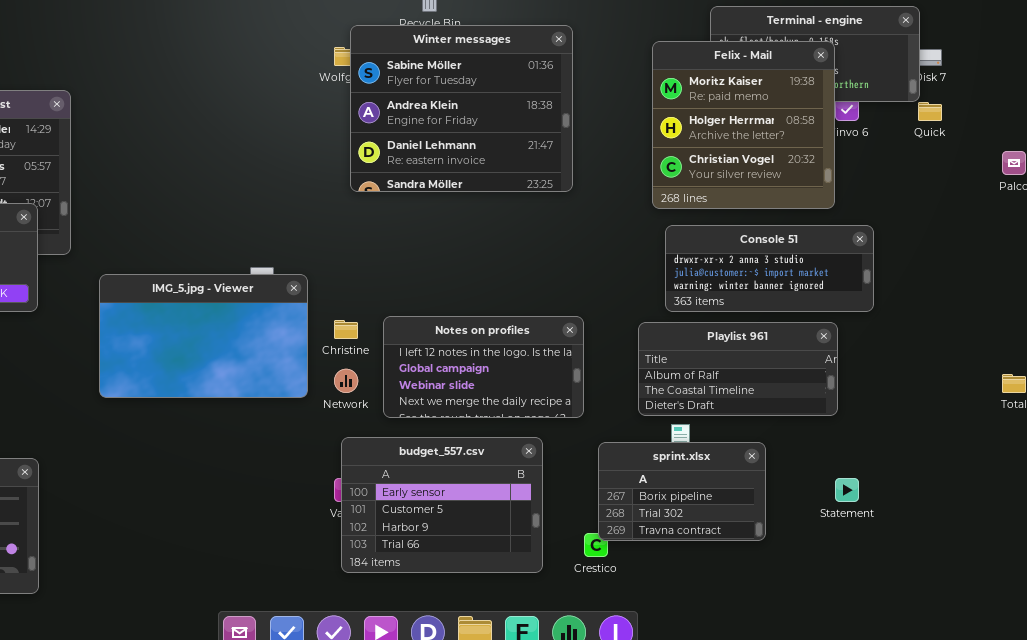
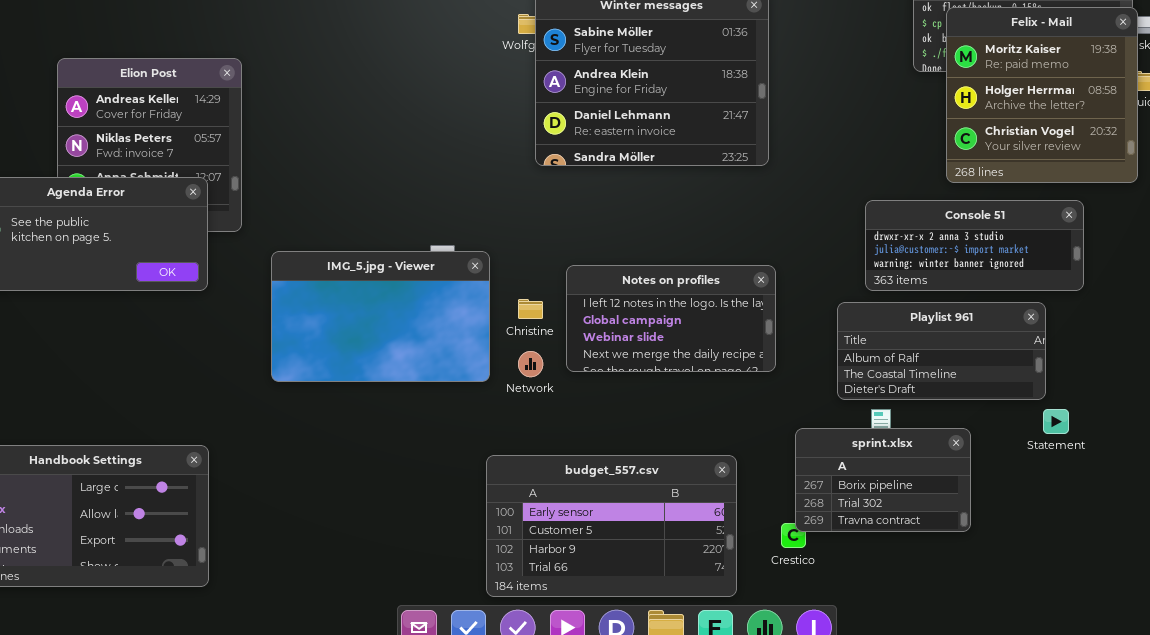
Felix - Mail: [652,41,835,209] -> [946,7,1138,183], moved
Notes on profiles: [383,316,584,418] -> [566,265,776,372], moved
budget_557.csv: [341,437,543,573] -> [486,455,737,597], moved, resized
Statement: [835,478,859,502] -> [1043,409,1069,434], moved

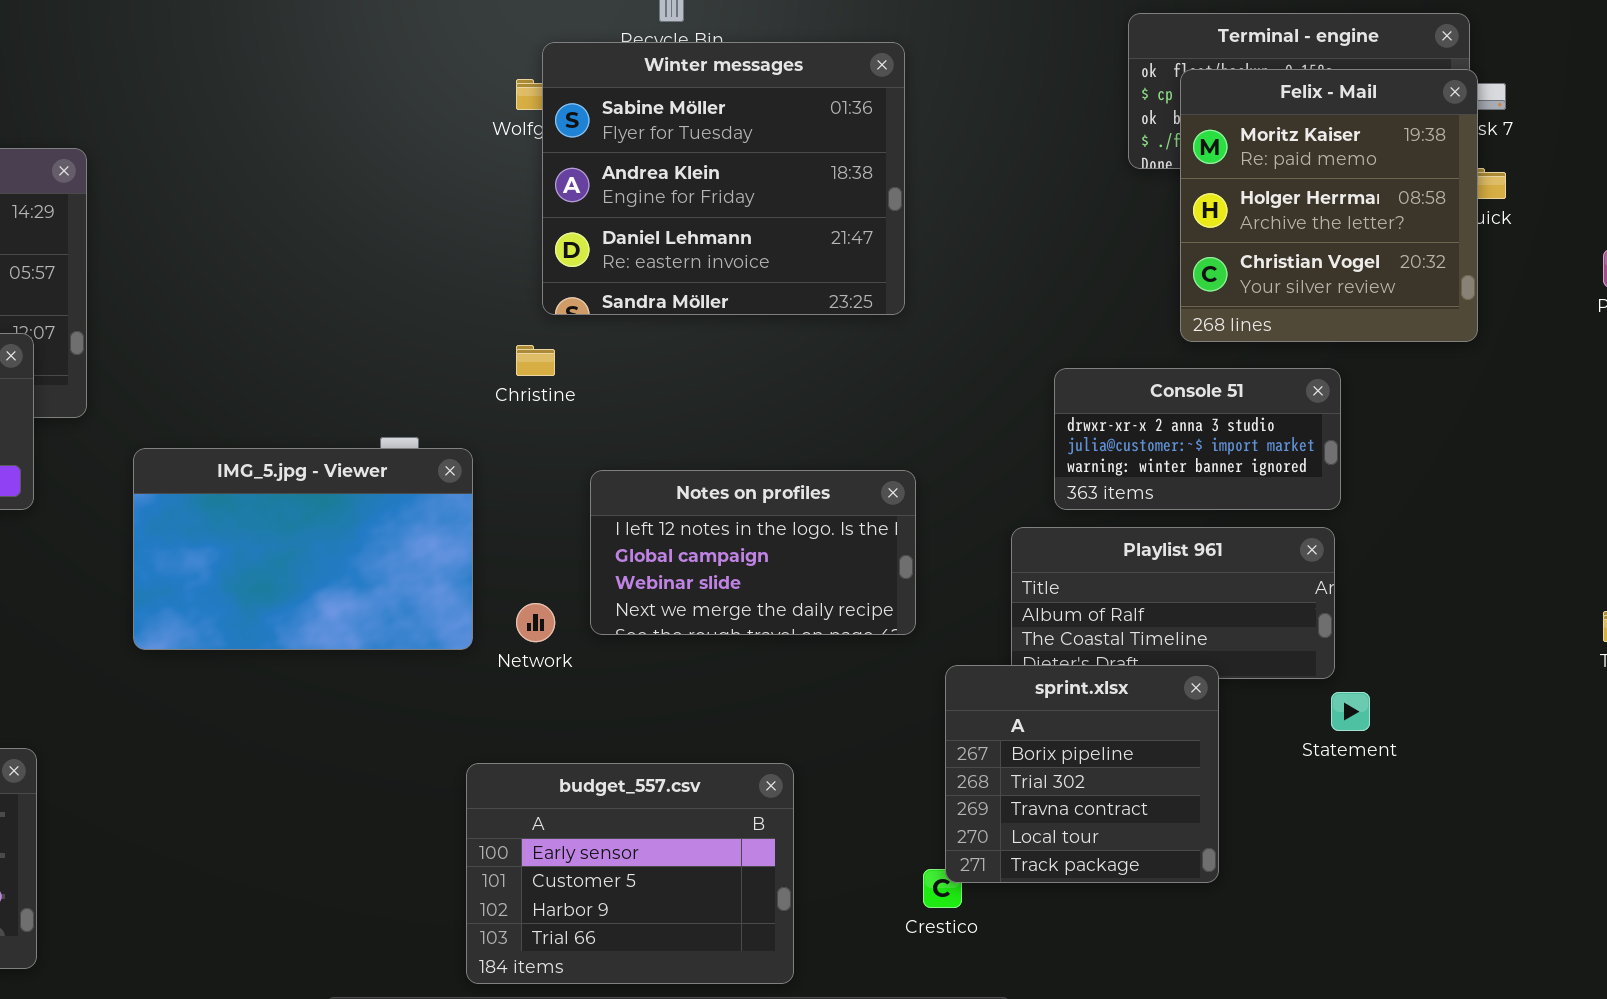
Console 51: [865,200,1084,291] -> [1054,368,1341,510], resized
Christine: [518,299,543,319] -> [516,345,555,376], moved
sprint.xlsx: [795,428,971,532] -> [945,665,1219,883], resized
budget_557.csv: [486,455,737,597] -> [466,763,794,984], resized

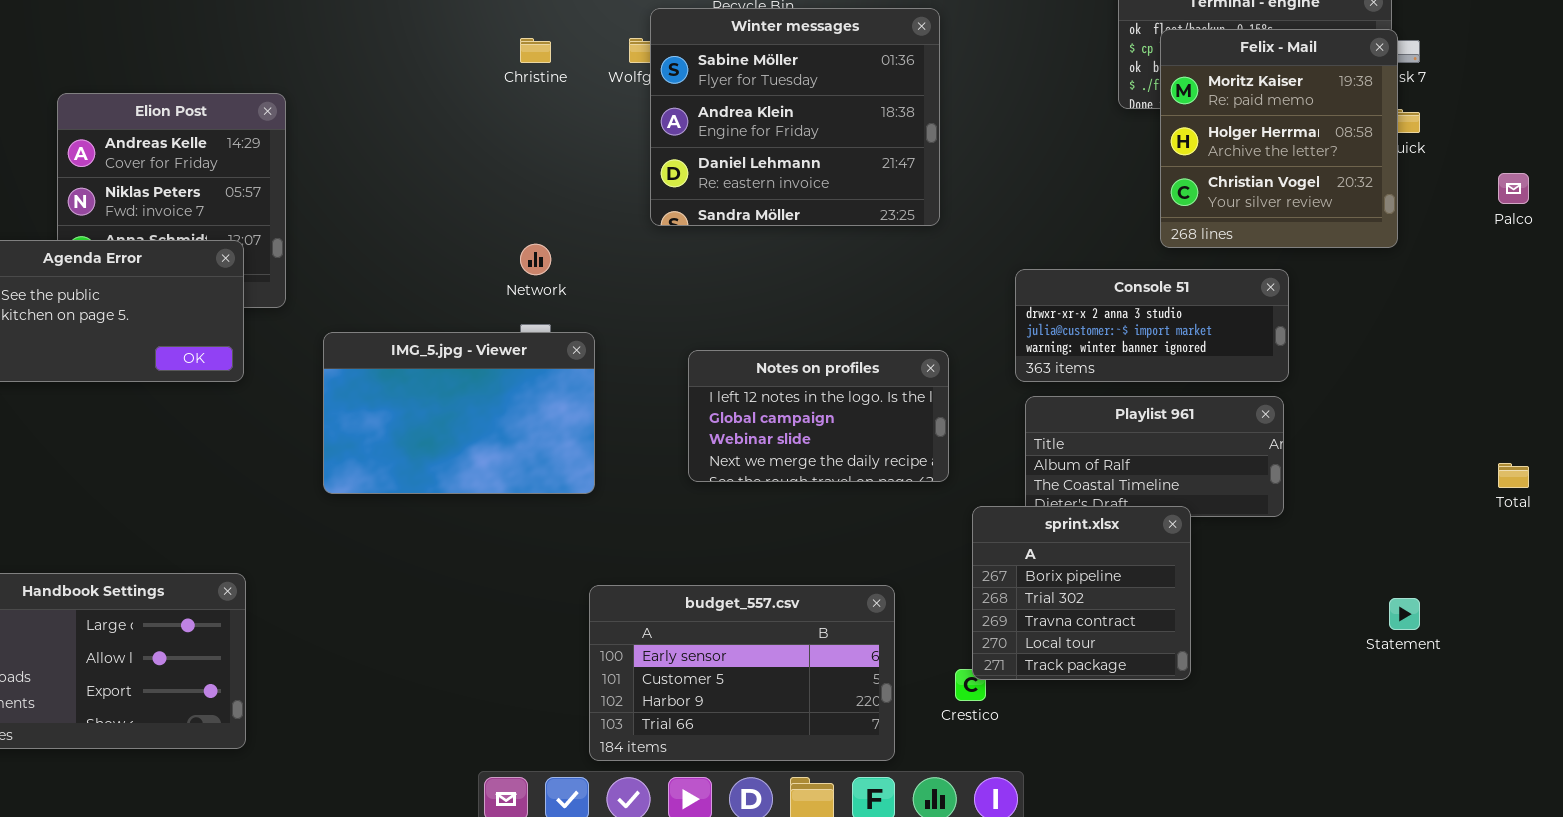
Christine: [516,345,555,376] -> [520,38,551,63], moved
Console 51: [1054,368,1341,510] -> [1015,269,1289,382], resized
Network: [516,603,555,642] -> [520,244,551,275], moved
Statement: [1331,692,1370,731] -> [1389,598,1420,630], moved
budget_557.csv: [466,763,794,984] -> [589,585,895,761], resized

